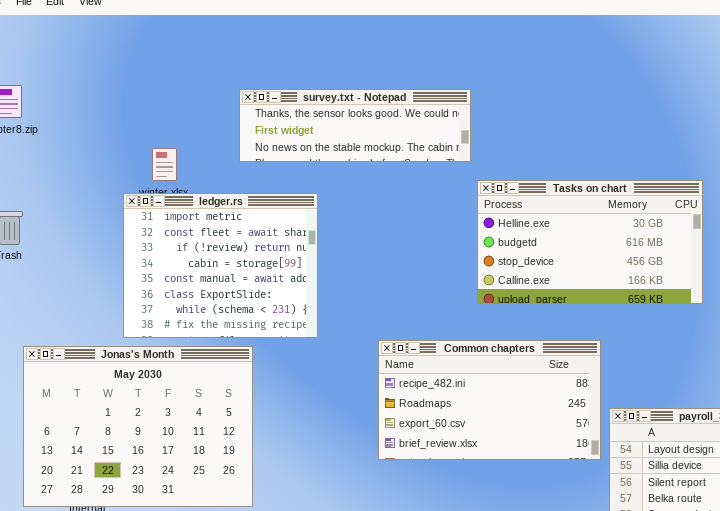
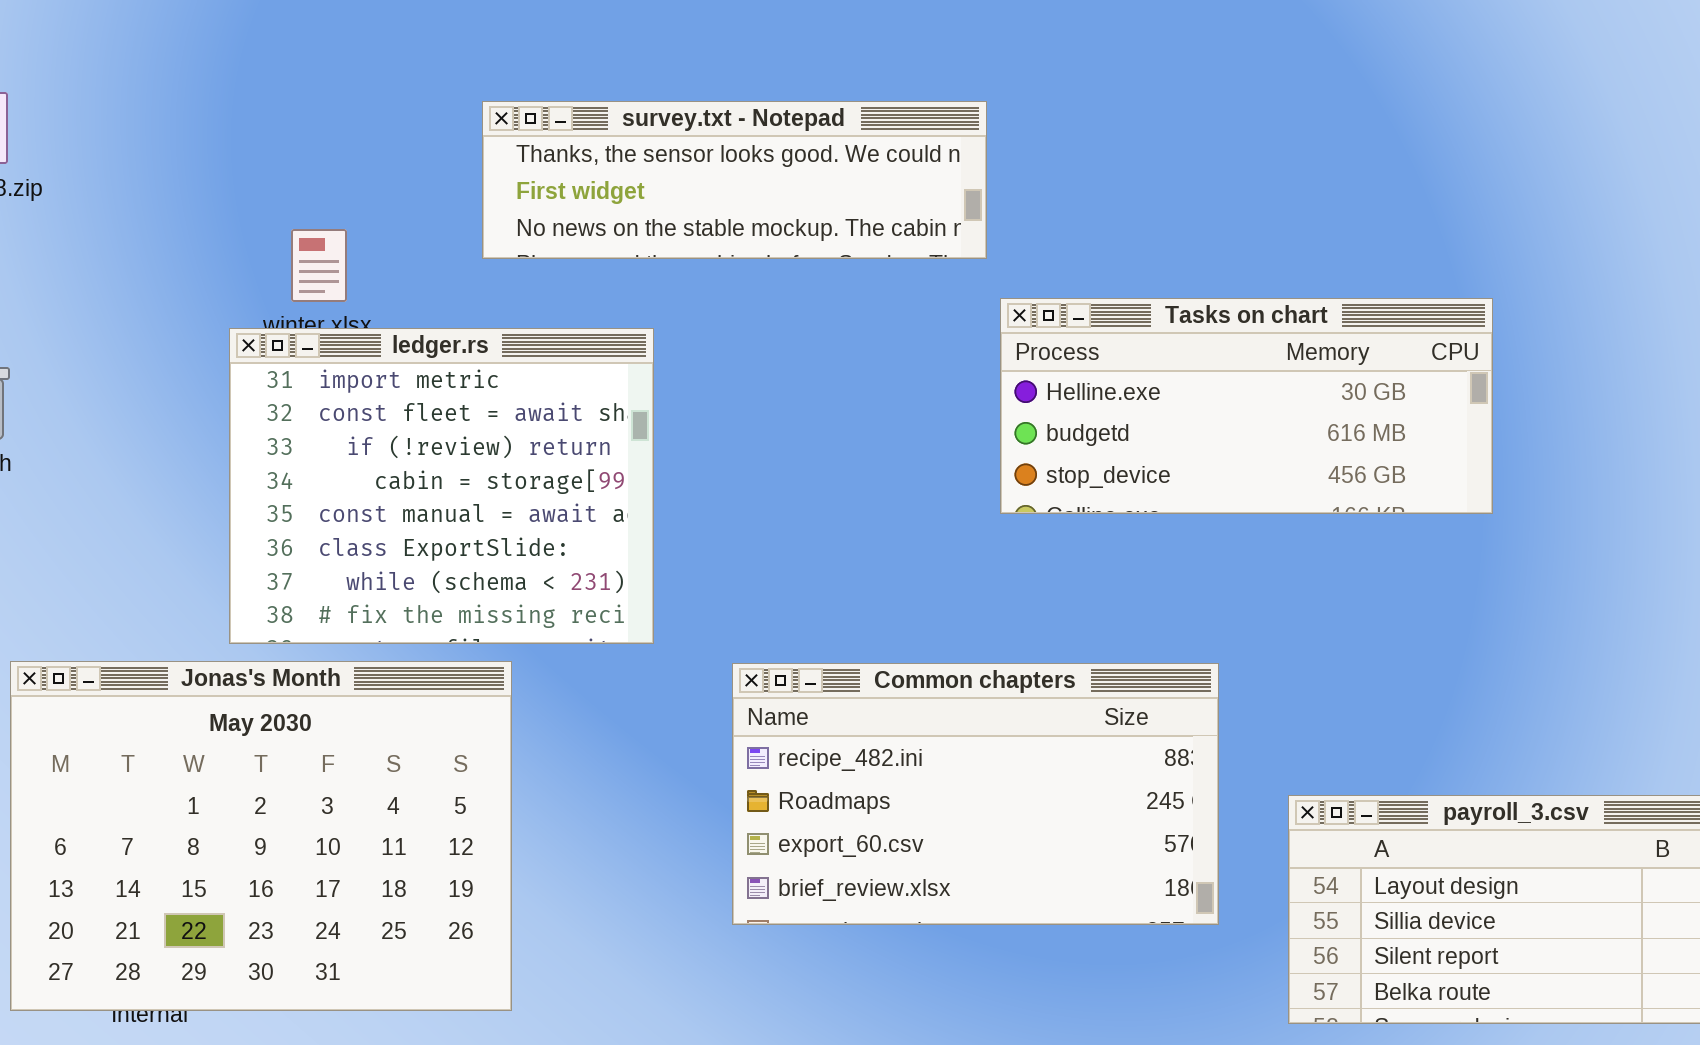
Tasks on chart: [477,180,703,304] -> [1000,298,1493,514], resized
Common chapters: [378,340,601,460] -> [732,663,1219,925], moved

